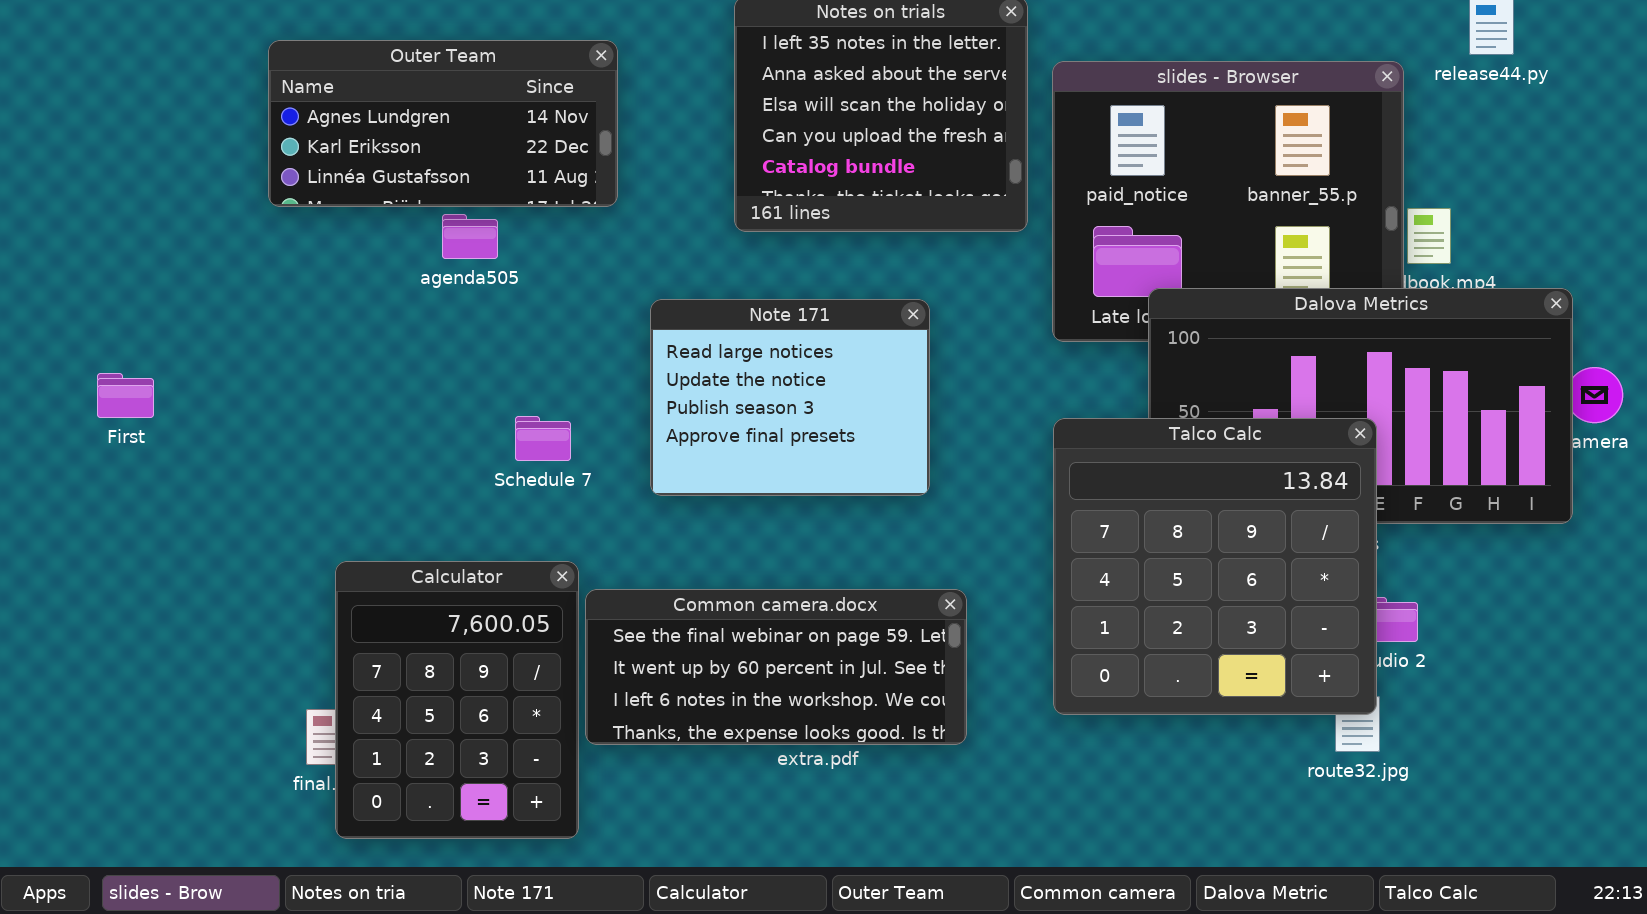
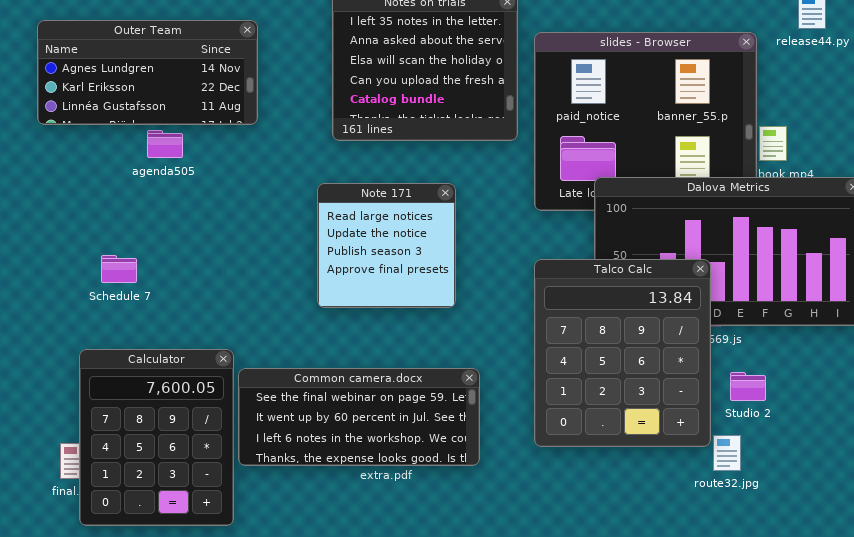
Note 171: [650,299,930,496] -> [317,183,456,308], resized
Schedule 7: [515,416,571,461] -> [101,255,137,283], moved
Talco Calc: [1053,418,1377,715] -> [534,259,711,447], resized

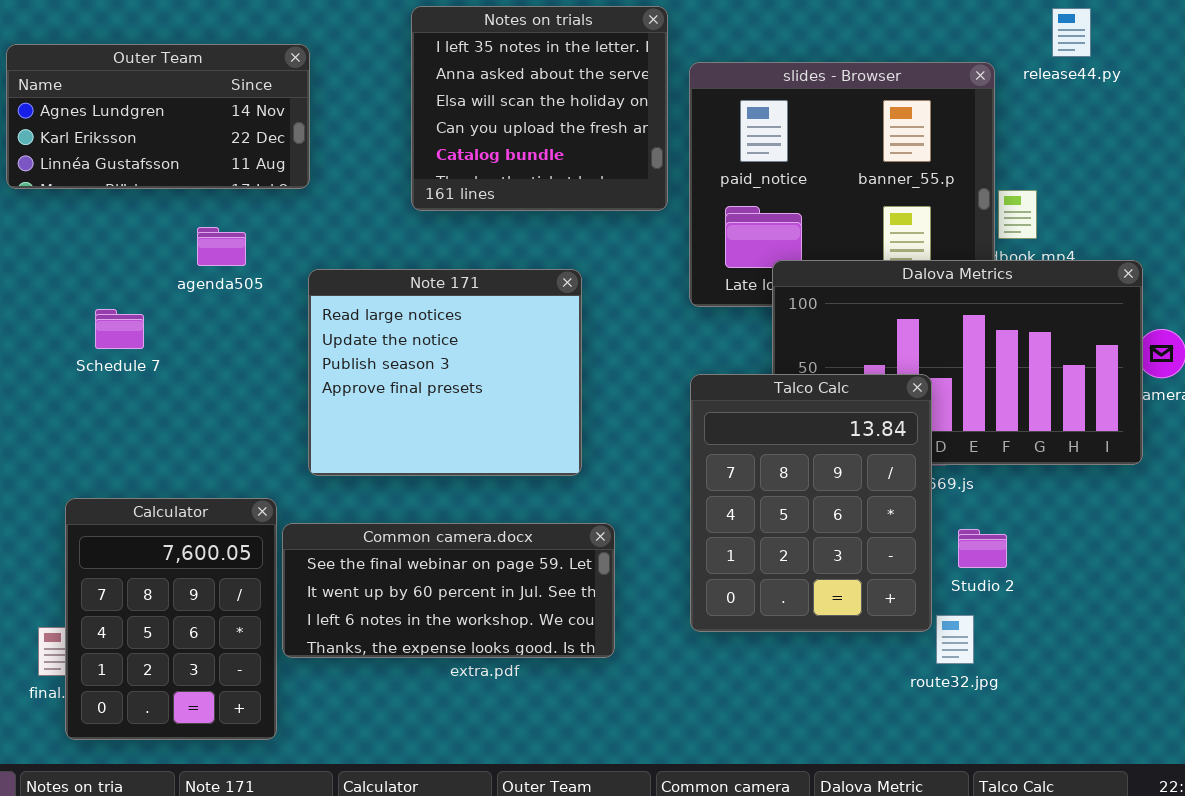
agenda505: [147,130,183,158] -> [197,227,246,266], moved
Note 171: [317,183,456,308] -> [308,269,582,476], resized
Schedule 7: [101,255,137,283] -> [95,309,144,349], moved

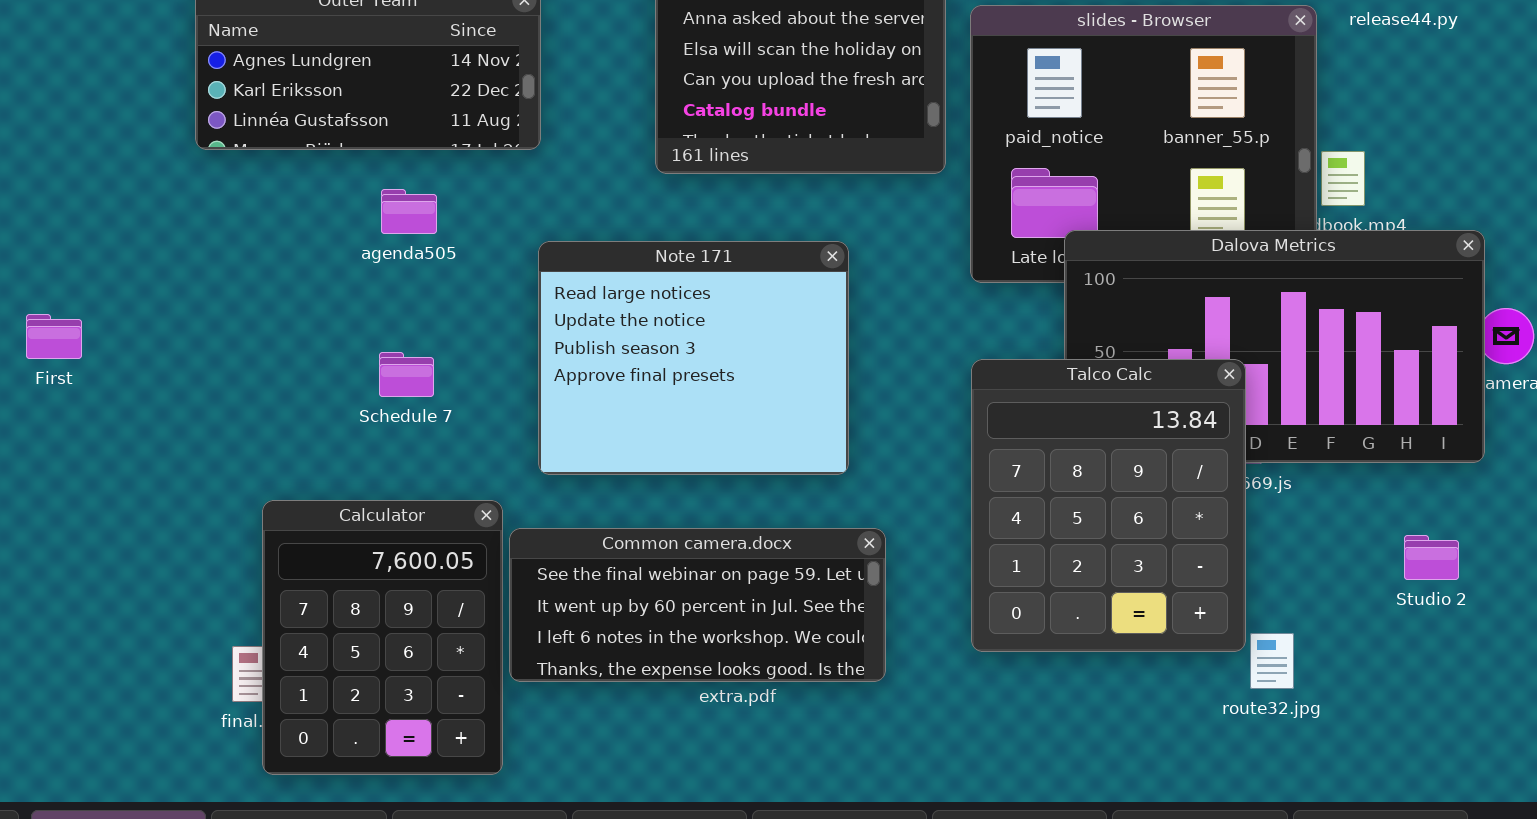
agenda505: [197,227,246,266] -> [381,189,437,234], moved
Schedule 7: [95,309,144,349] -> [379,352,434,397], moved
Studio 2: [958,529,1007,568] -> [1404,535,1459,580], moved

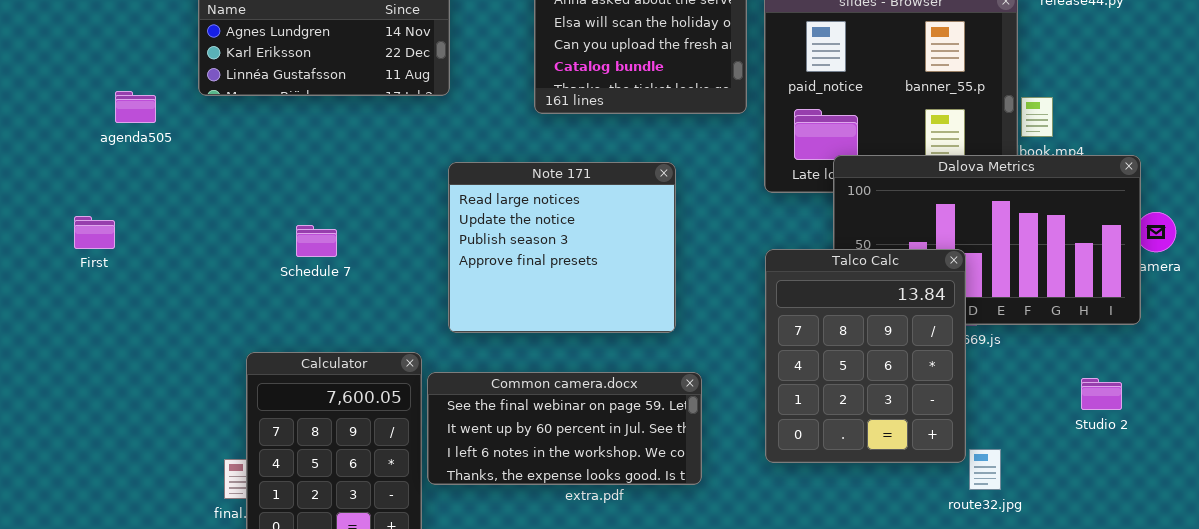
agenda505: [381,189,437,234] -> [115,91,156,123], moved
Schedule 7: [379,352,434,397] -> [296,225,337,257], moved

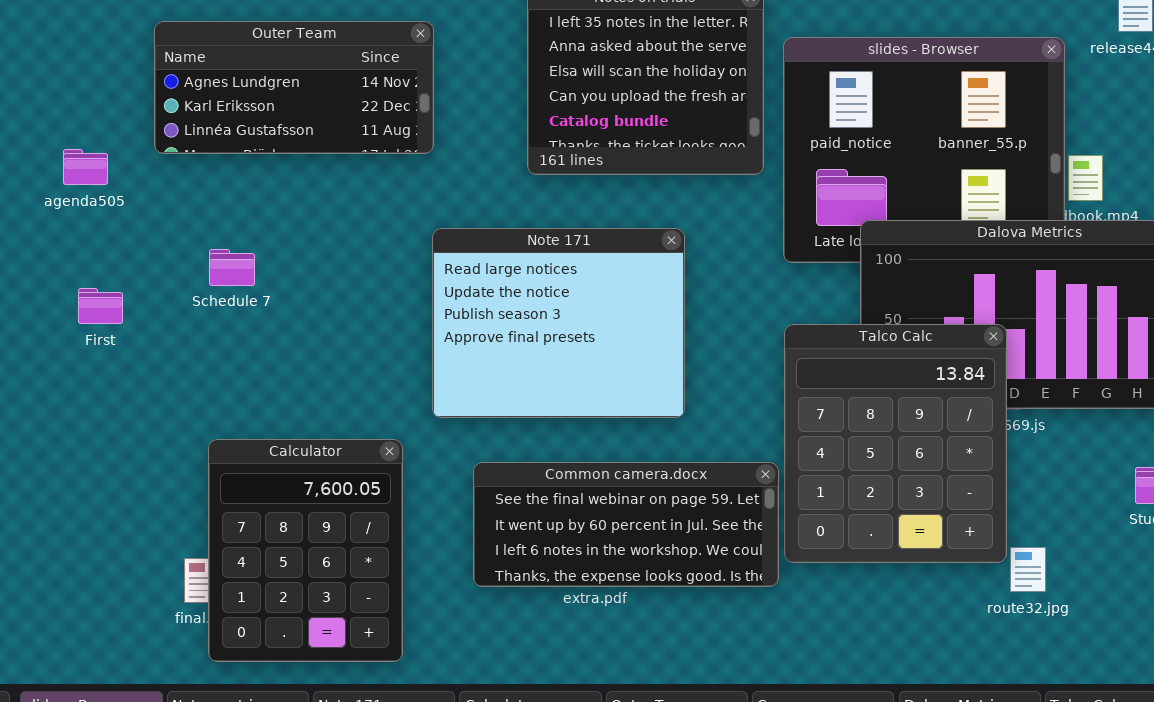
First: [74,216,115,249] -> [78,288,123,324], moved
Schedule 7: [296,225,337,257] -> [209,249,255,286], moved
Common camera.docx: [427,372,702,485] -> [473,462,779,587], moved

